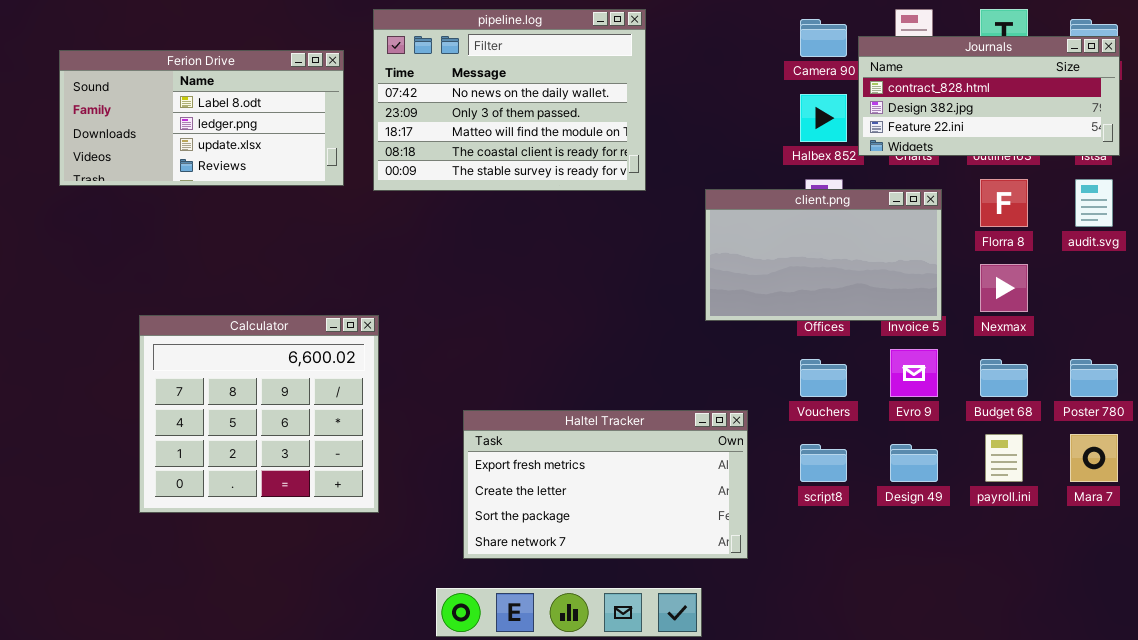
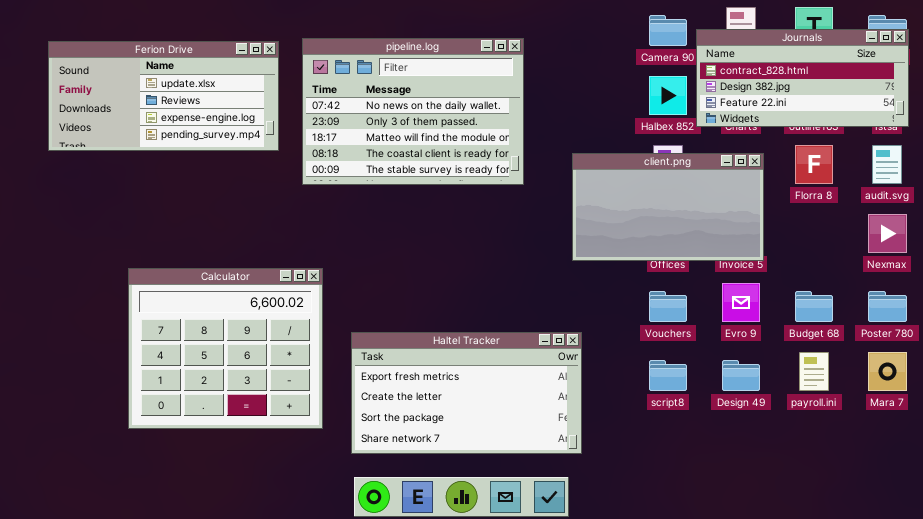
pipeline.log: [373,9,646,191] -> [302,38,524,185], moved
Ferion Drive: [59,50,344,186] -> [48,41,279,151], scrolled down 2 rows
Nexmax: [980,264,1028,312] -> [868,214,907,253], moved
Calculator: [139,315,379,513] -> [128,268,323,429], moved
Haltel Tracker: [463,410,748,559] -> [351,332,582,454], moved

